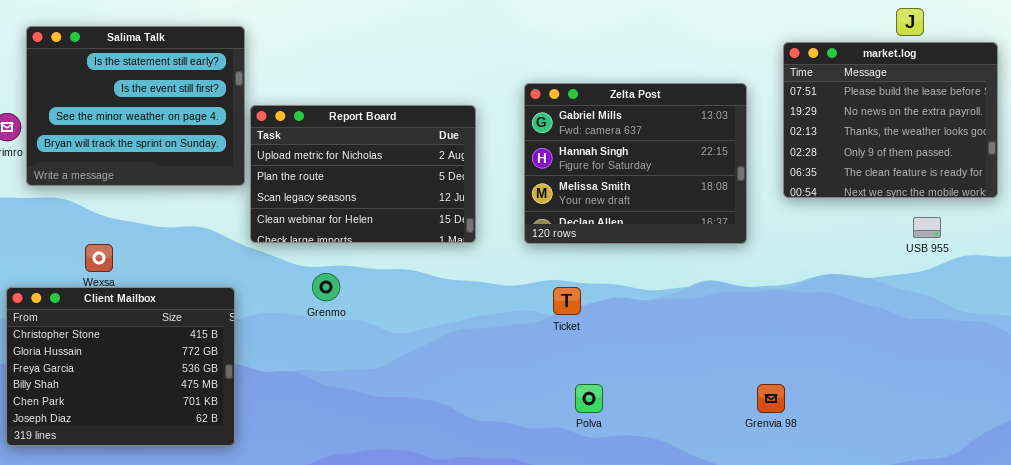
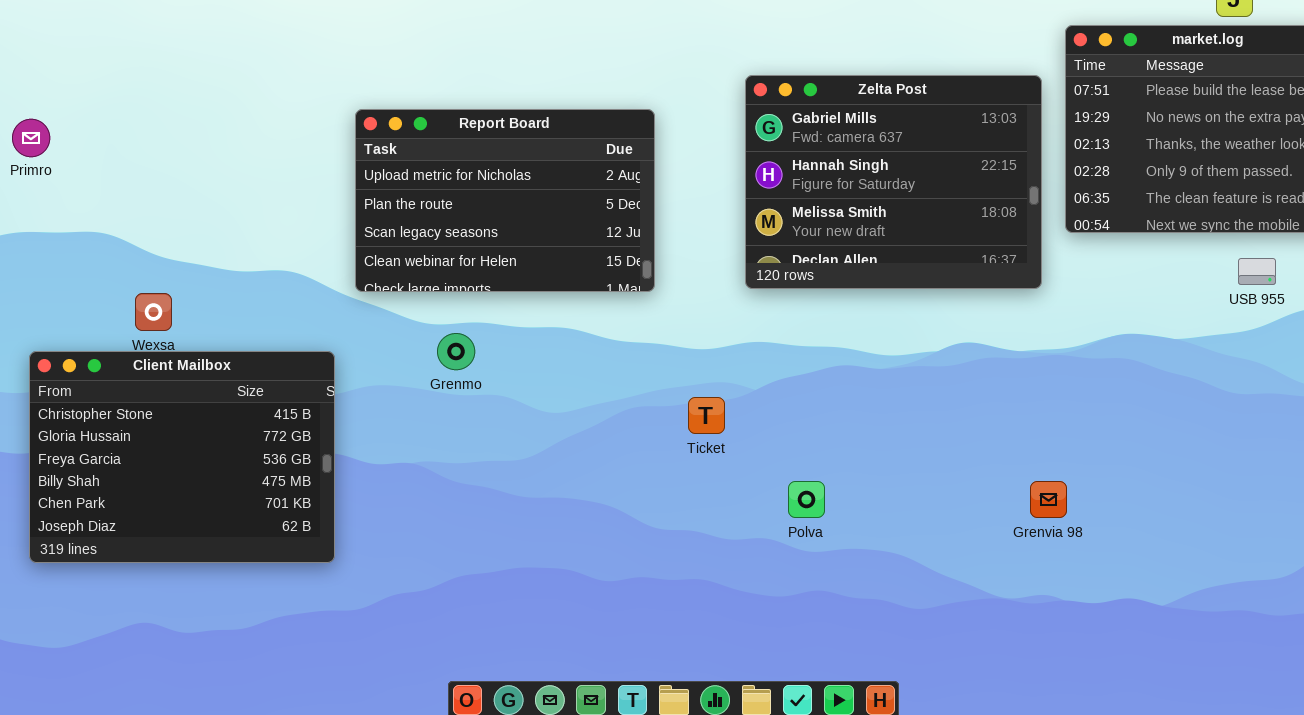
Salima Talk: [26,26,245,186] -> none, closed
Zelta Post: [524,83,747,244] -> [745,75,1042,289], moved
Ticket: [553,287,581,315] -> [688,397,725,434], moved

